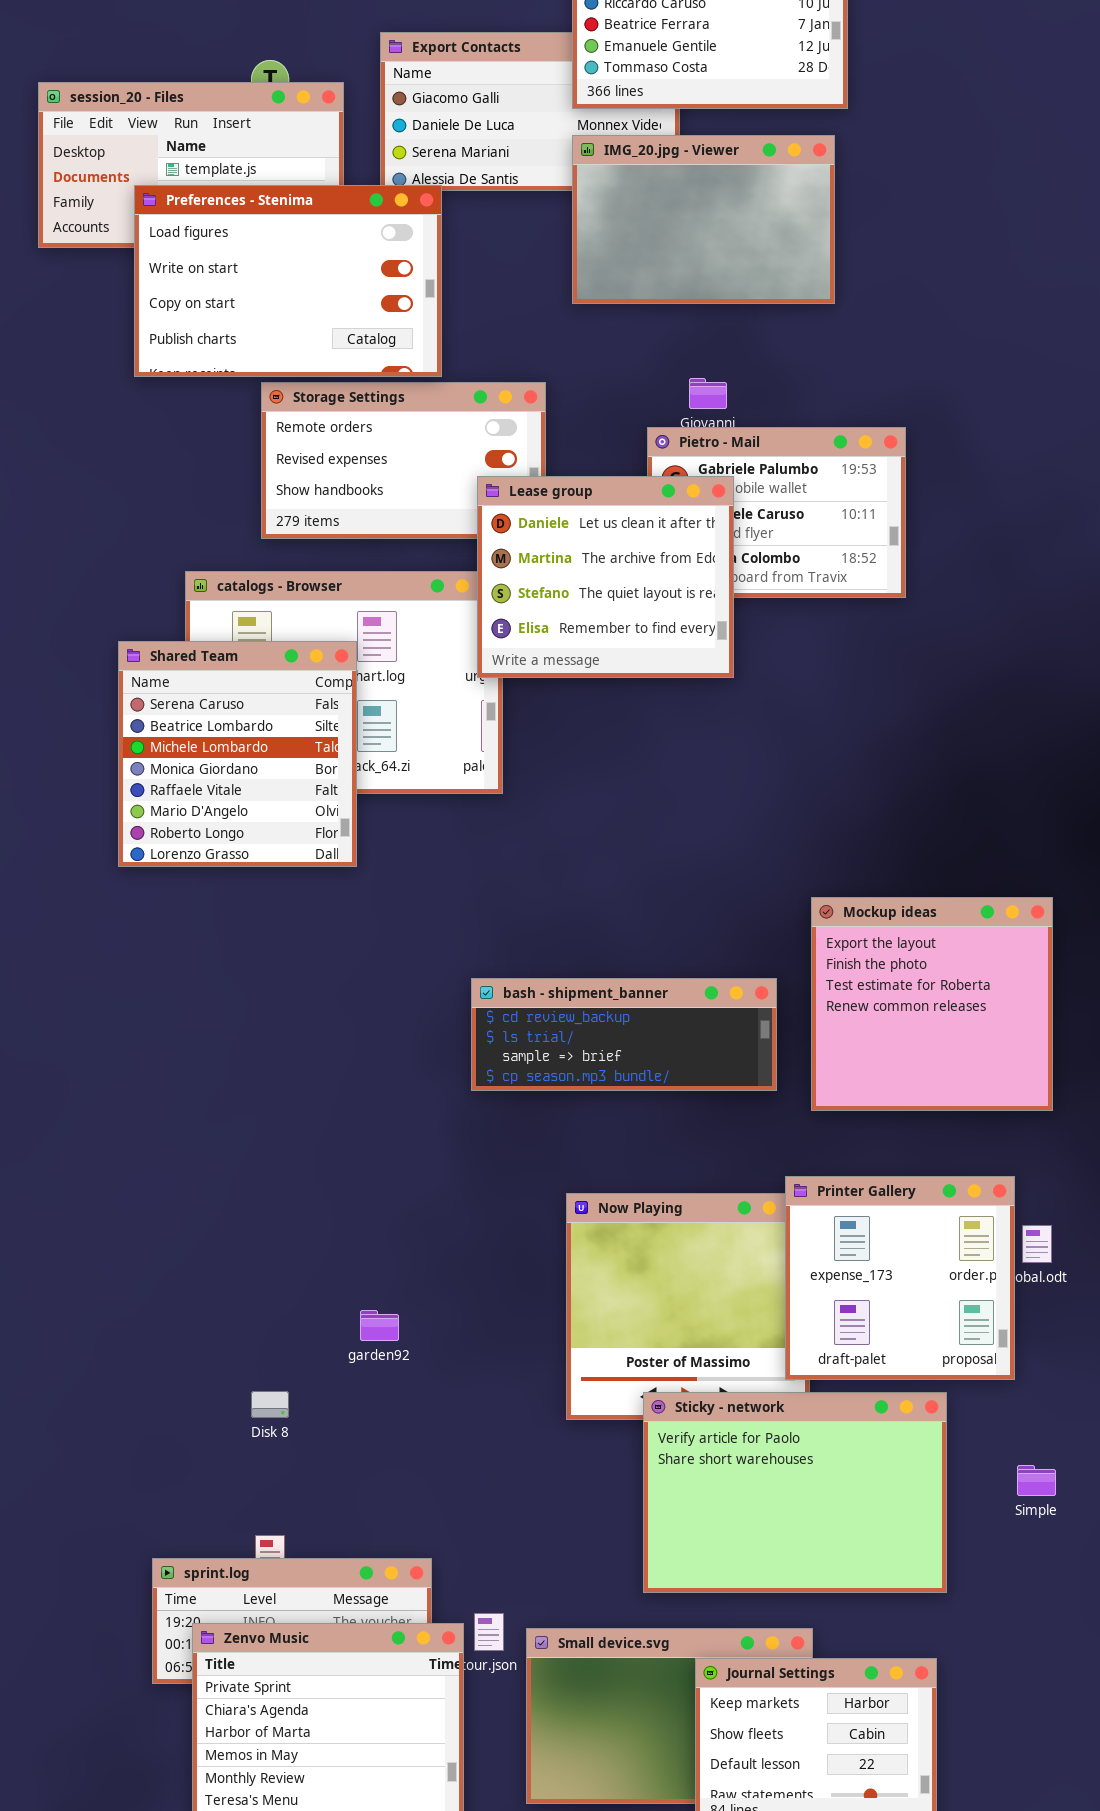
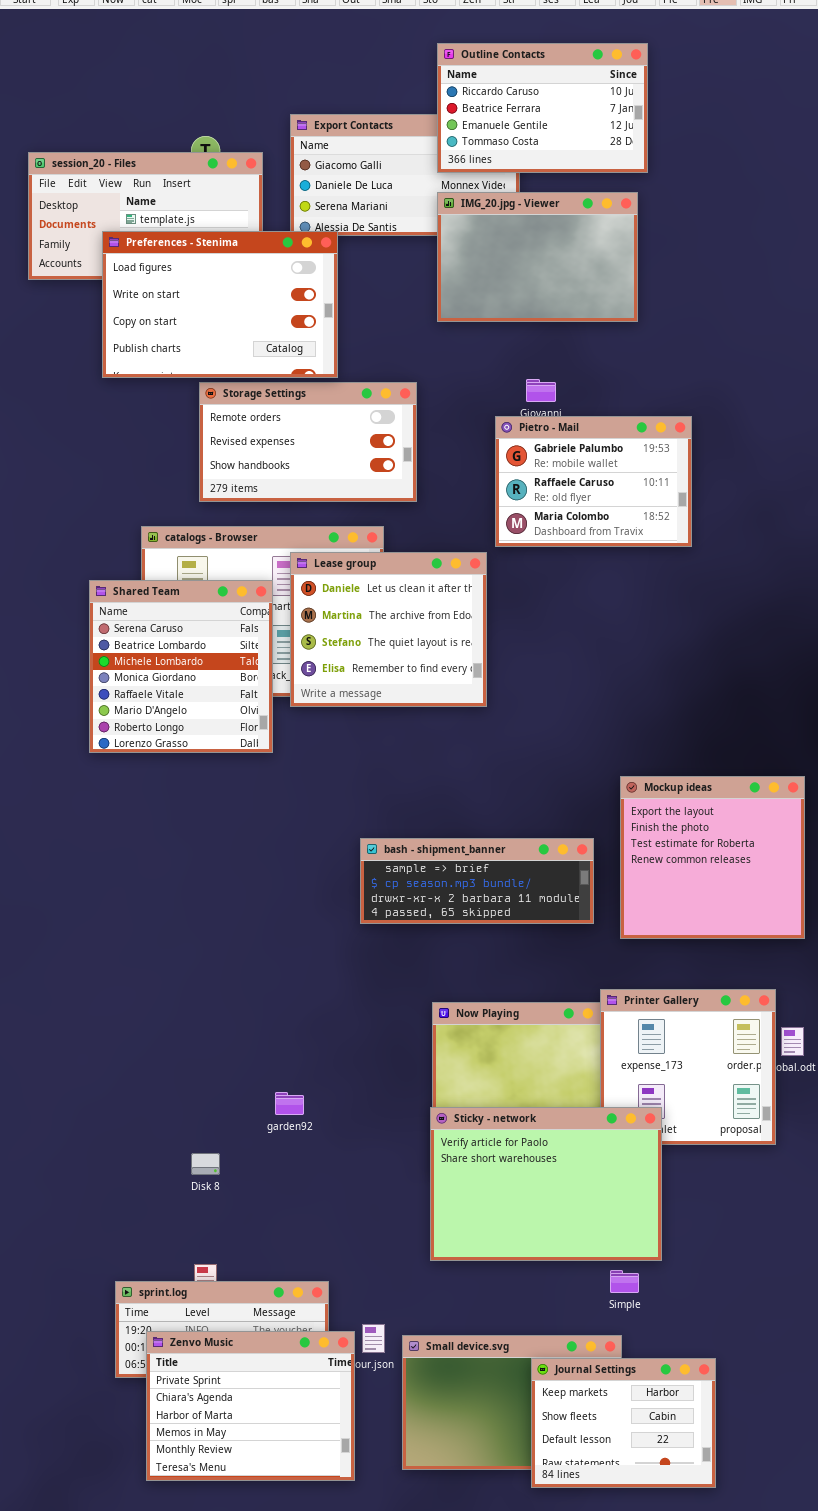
Lease group: [477,476,734,678] -> [290,552,487,707], moved
bash - shipment_banner: [471,978,777,1091] -> [360,838,594,924], scrolled down 2 rows
Sticky - network: [643,1392,947,1593] -> [430,1107,662,1261], moved
Simple: [1017,1465,1056,1496] -> [610,1270,639,1293], moved

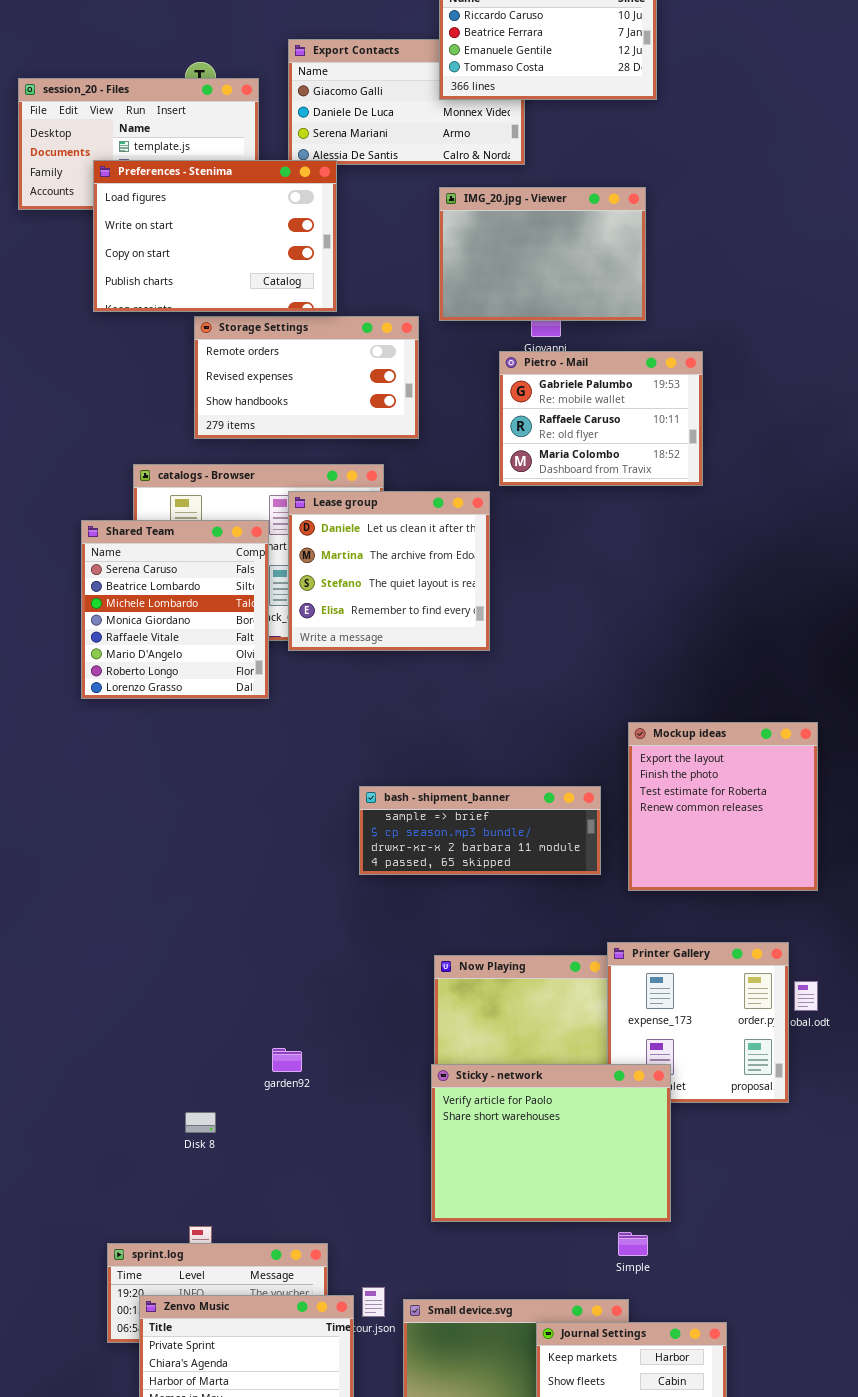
IMG_20.jpg - Viewer: [437,192,638,322] -> [439,187,646,321], moved

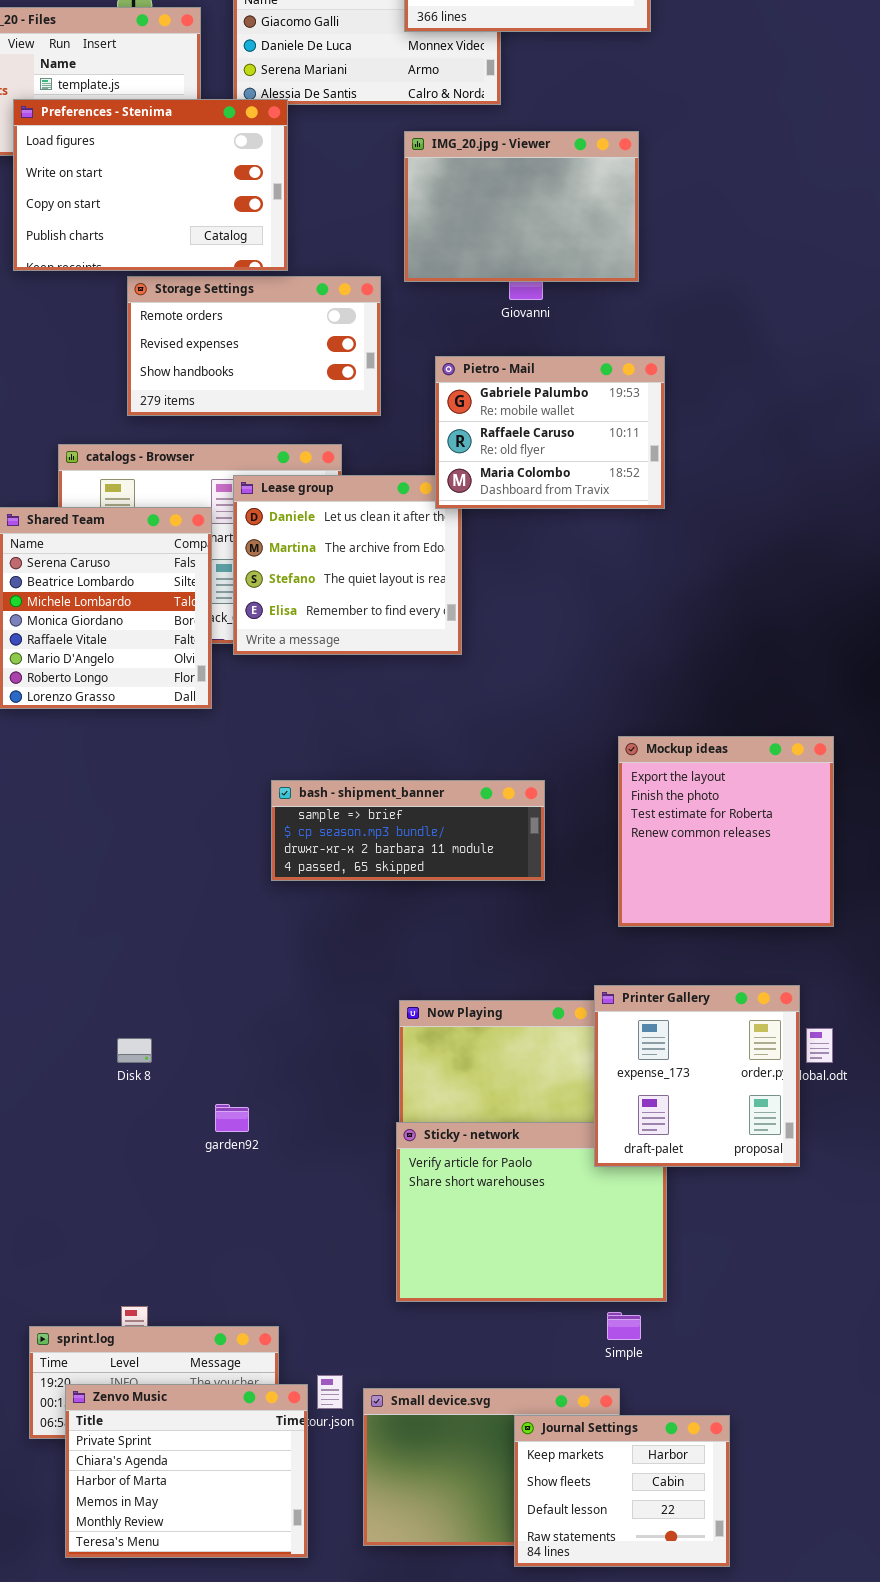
Pietro - Mail: [499,351,703,486] -> [435,356,665,509], moved
bash - shipment_banner: [359,786,601,875] -> [271,780,545,881], moved
Printer Gallery: [607,942,789,1103] -> [594,985,800,1167], raised
Disk 8: [185,1112,216,1133] -> [117,1038,152,1063], moved

